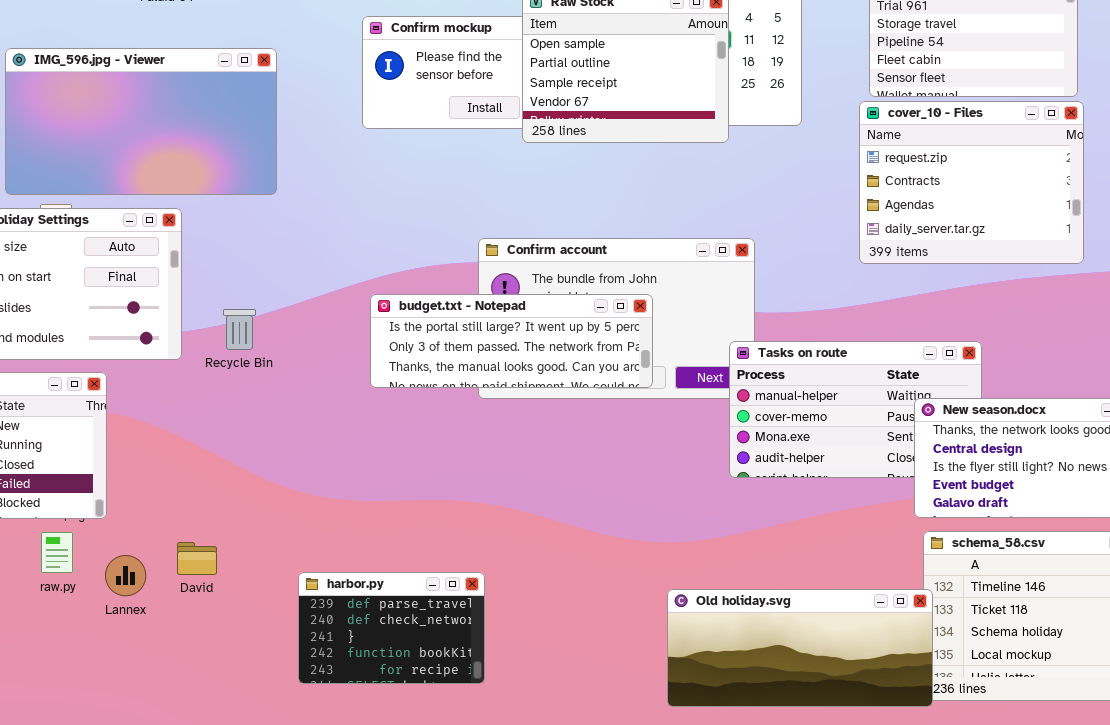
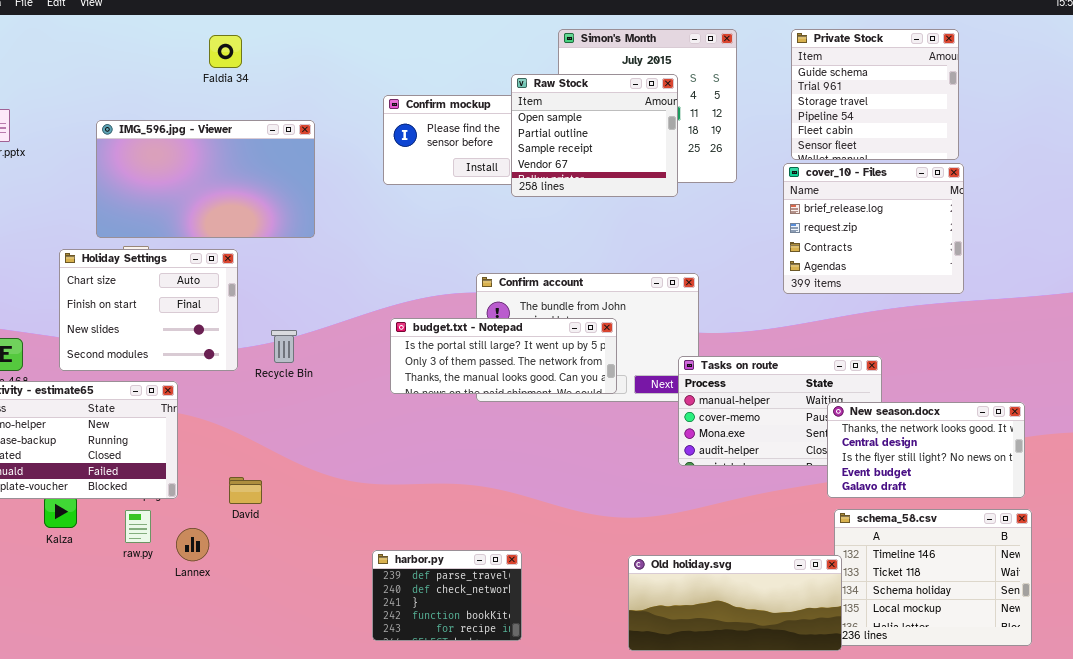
cover_10 - Files: [859,101,1084,264] -> [783,163,964,294], scrolled up 1 row
David: [177,542,217,575] -> [229,477,262,504], moved
harbor.py: [298,572,485,684] -> [372,550,522,641], moved

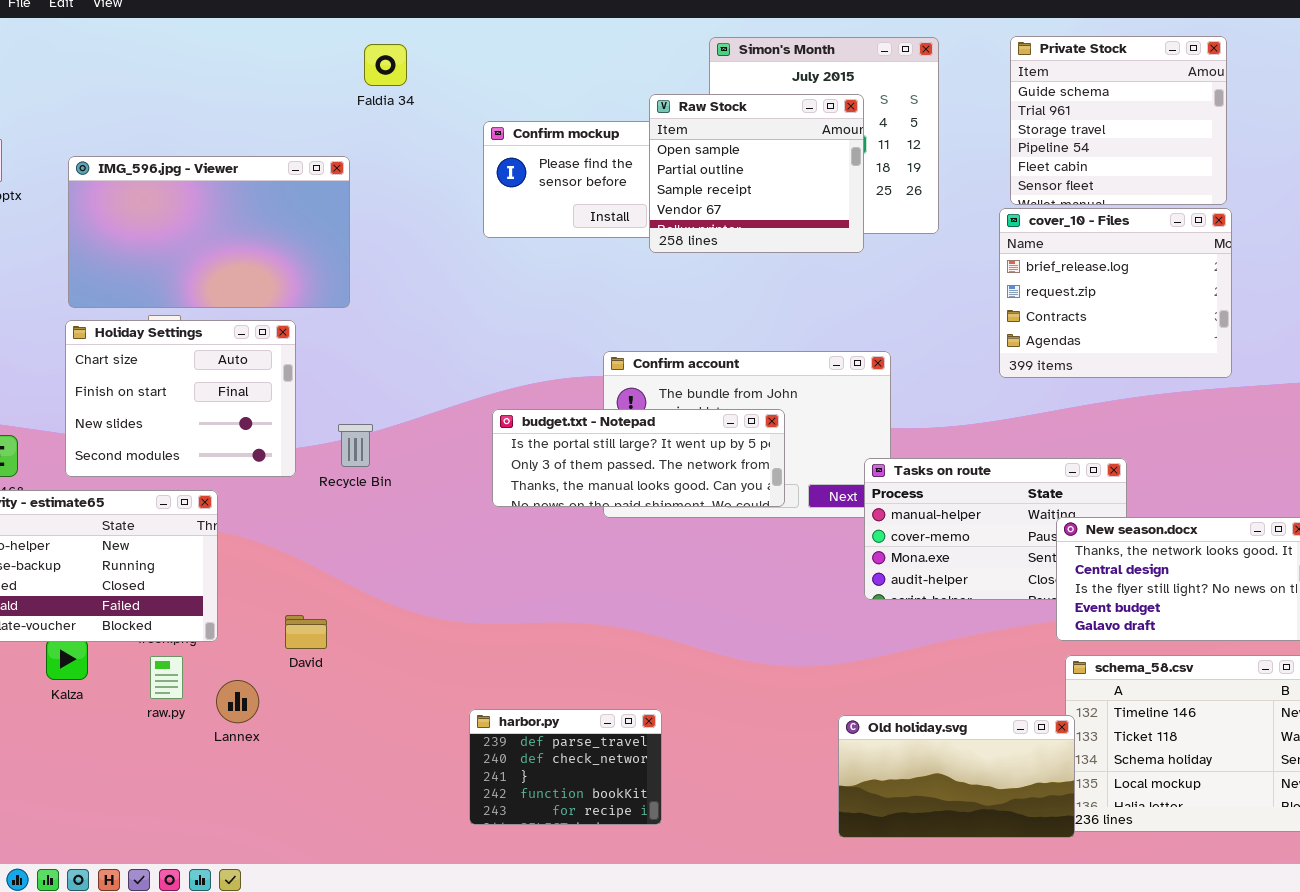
Faldia 34: [209,35,242,68] -> [364,44,407,86], moved
IMG_596.jpg - Viewer: [96,120,315,238] -> [68,156,350,308], moved
Old holiday.svg: [628,555,842,651] -> [838,715,1075,838], resized

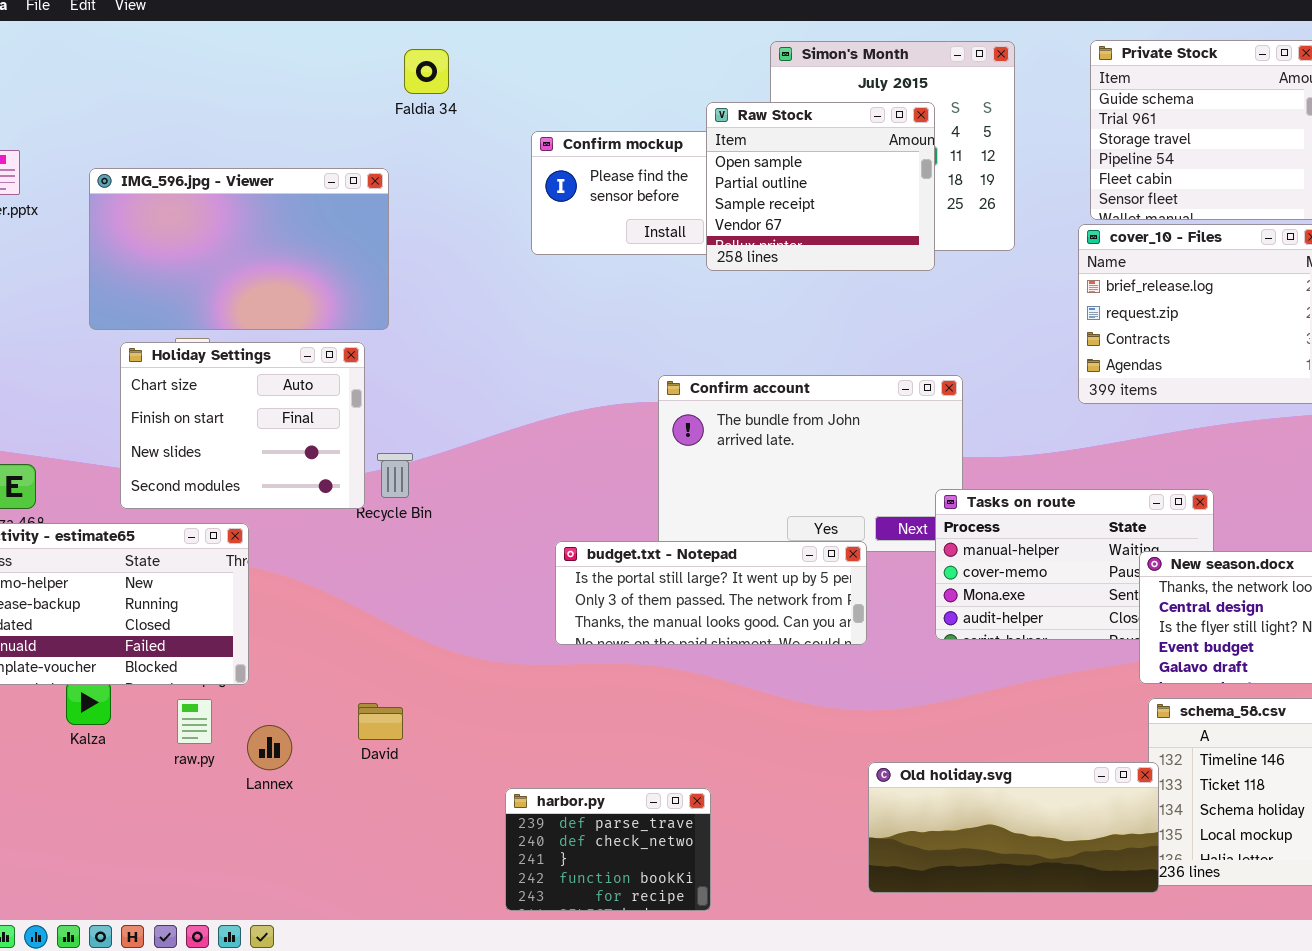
Holiday Settings: [65,320,296,477] -> [120,342,365,509], moved
budget.txt - Notepad: [492,409,785,507] -> [555,541,867,645], moved
David: [285,615,327,649] -> [358,703,403,740], moved
harbor.py: [469,709,662,825] -> [505,788,711,911], moved
Old holiday.svg: [838,715,1075,838] -> [868,762,1159,893], resized

